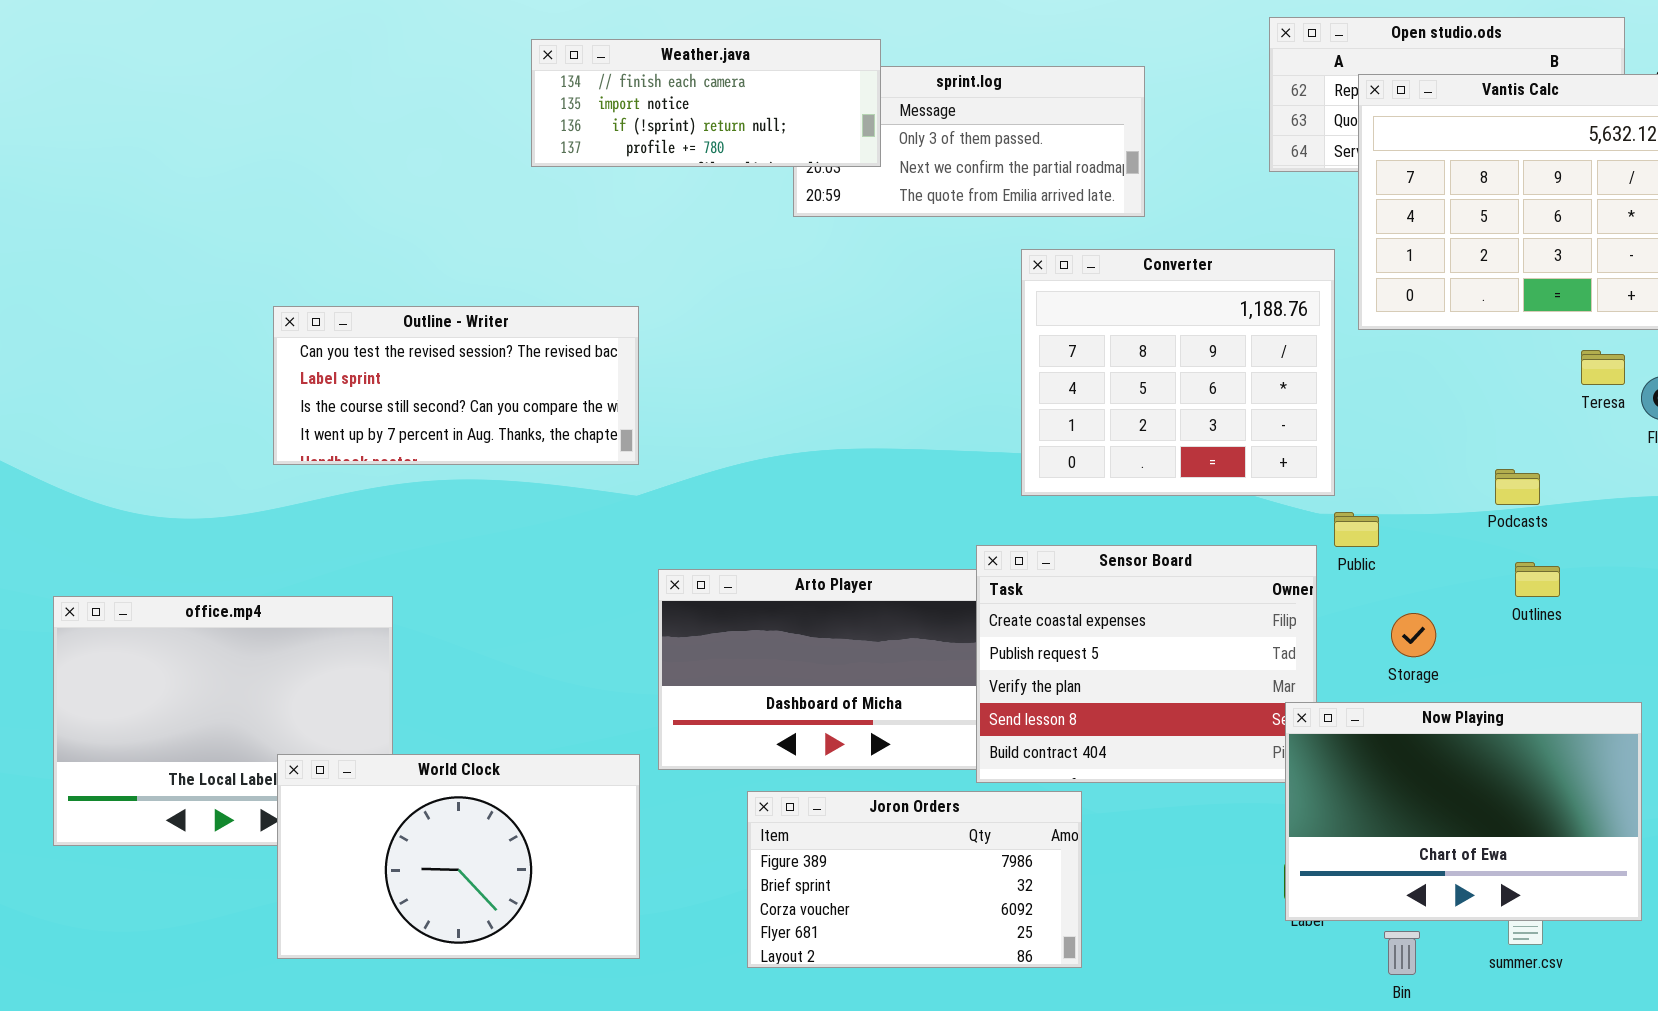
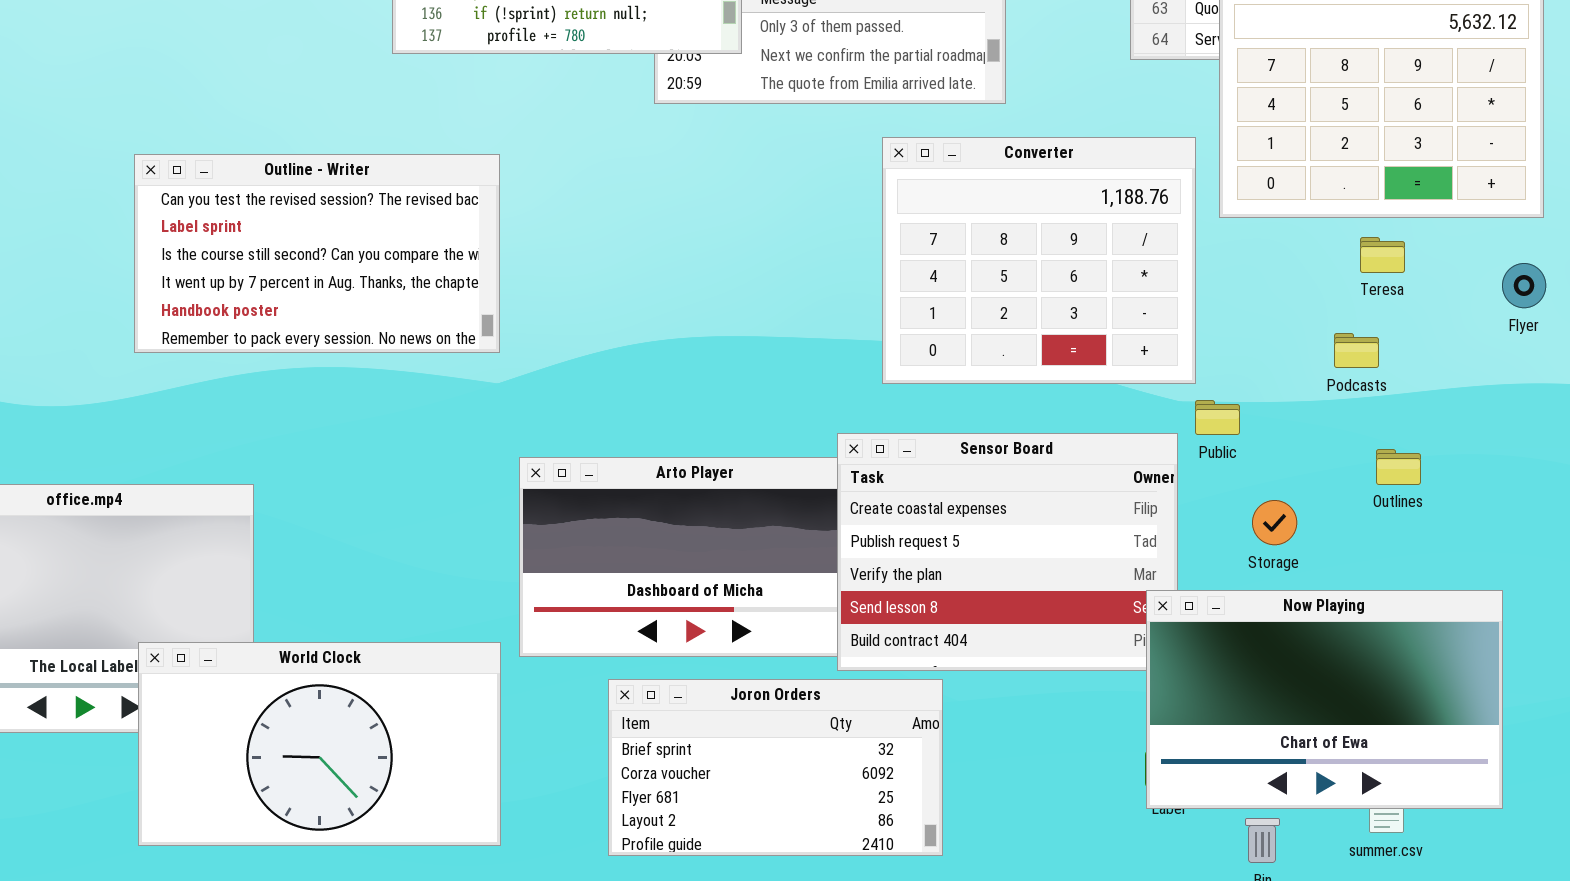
Outline - Writer: [273,306,639,465] -> [134,154,500,353], resized
Teresa: [1581,350,1625,385] -> [1360,237,1405,273], moved
Podcasts: [1495,469,1540,505] -> [1334,333,1379,368], moved
Joron Orders: [747,791,1082,968] -> [608,679,943,856], scrolled down 1 row

